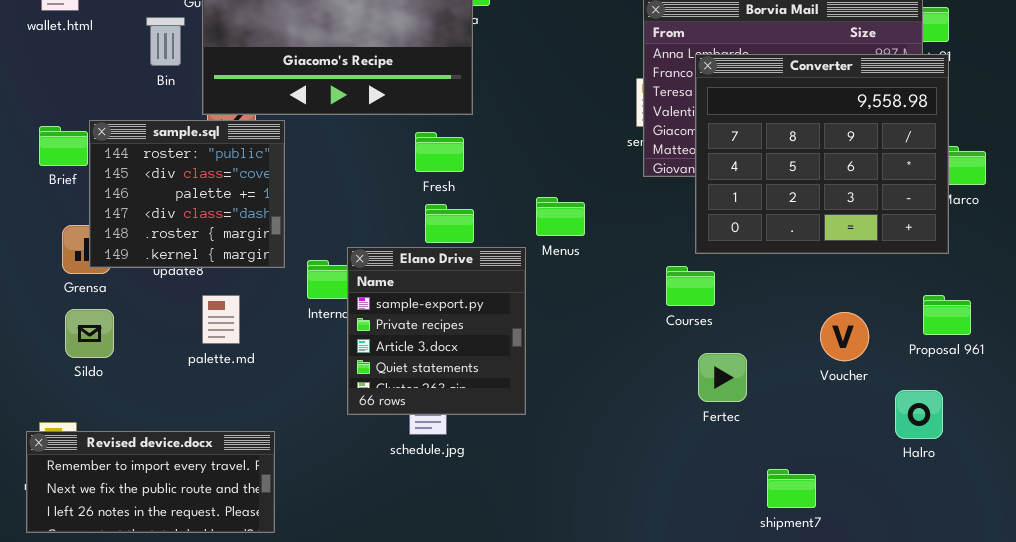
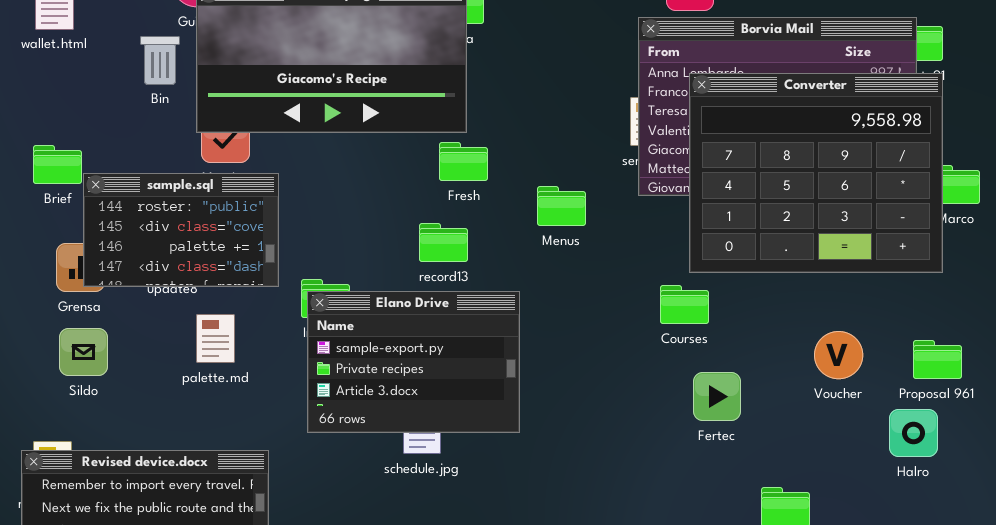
sample.sql: [89,120,285,268] -> [83,173,279,287], resized
Fresh: [415,132,464,172] -> [439,142,488,181], moved
Menus: [536,197,585,236] -> [537,186,586,226], moved
Elano Drive: [347,247,526,415] -> [307,291,520,433], resized
Proposal 961: [923,295,971,335] -> [913,340,962,379], moved

